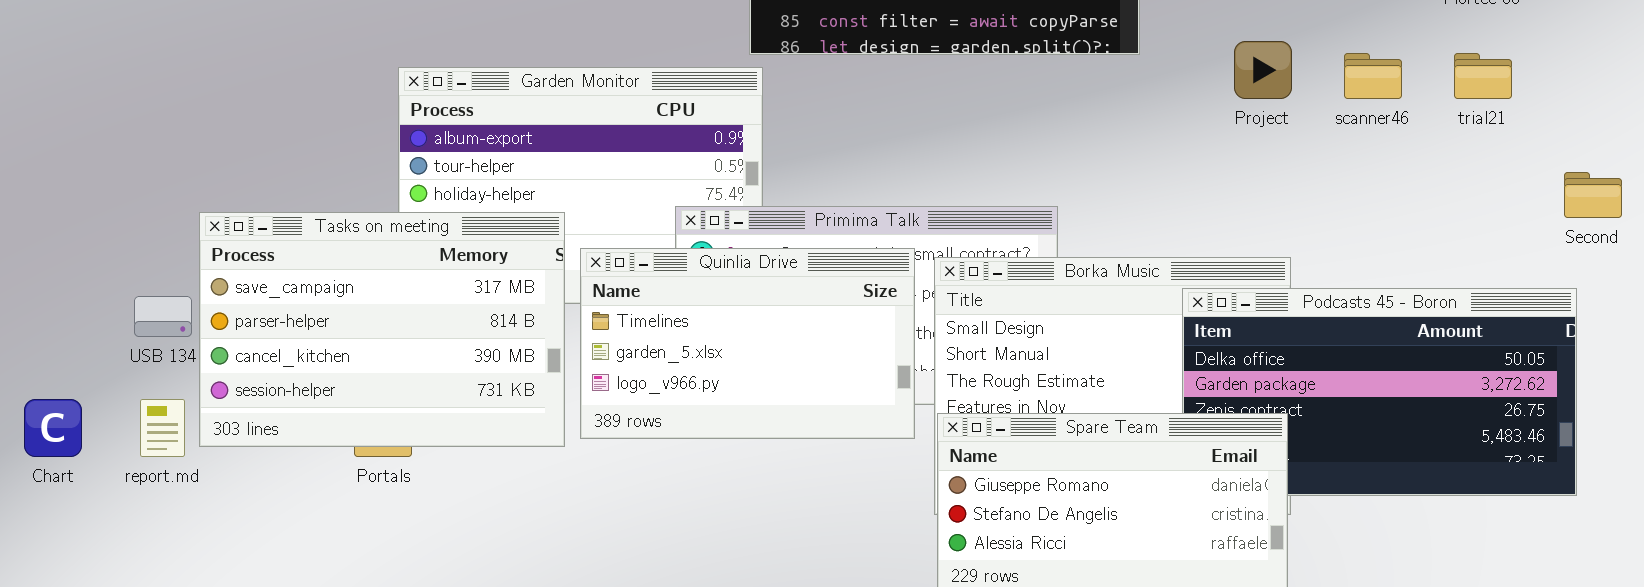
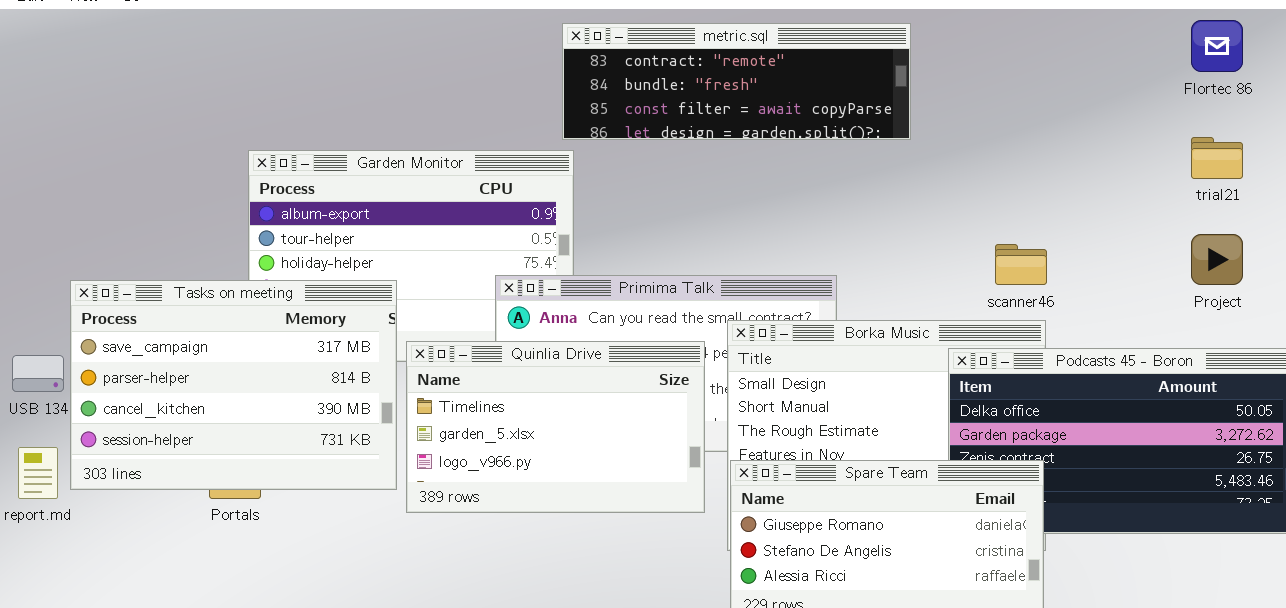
Project: [1234,41,1292,99] -> [1191,234,1243,285], moved
scanner46: [1344,53,1402,99] -> [995,244,1047,285], moved
Quinlia Drive: [580,248,915,439] -> [406,341,705,513], moved

